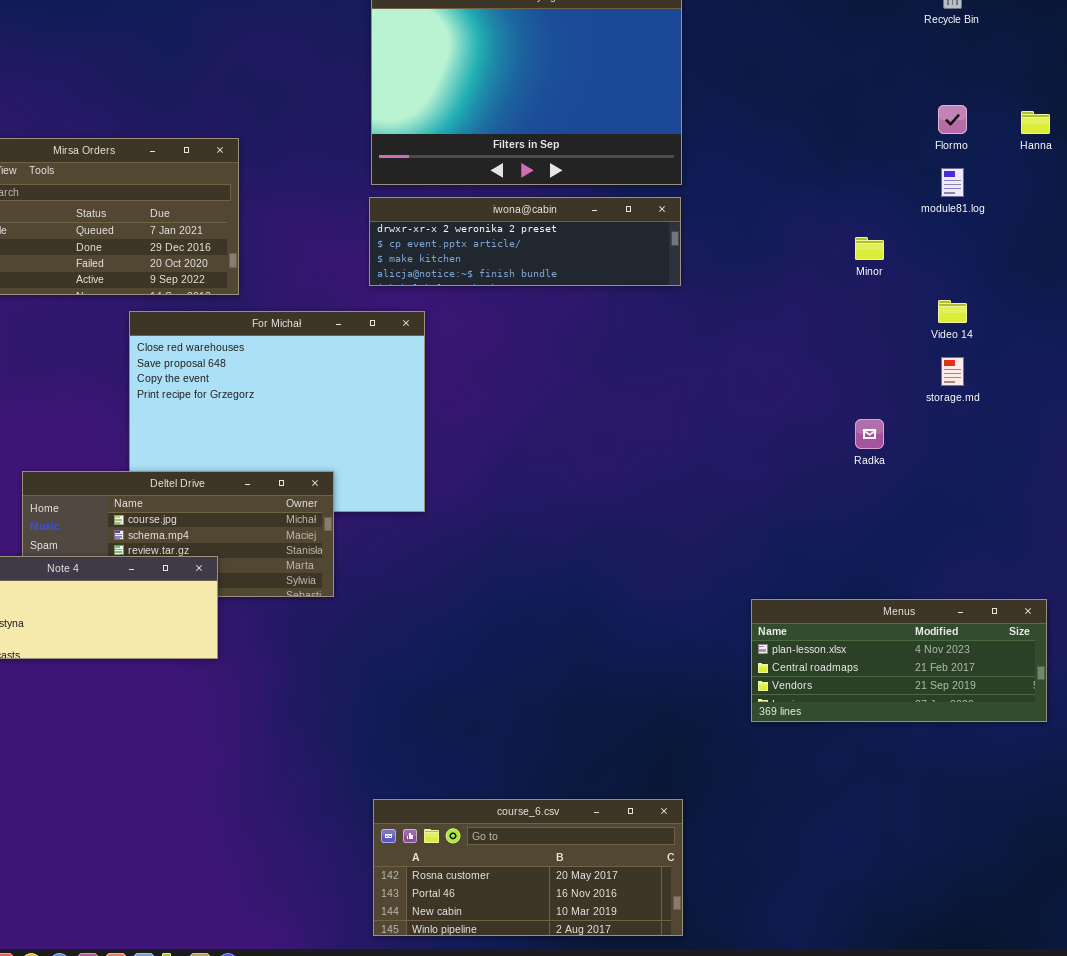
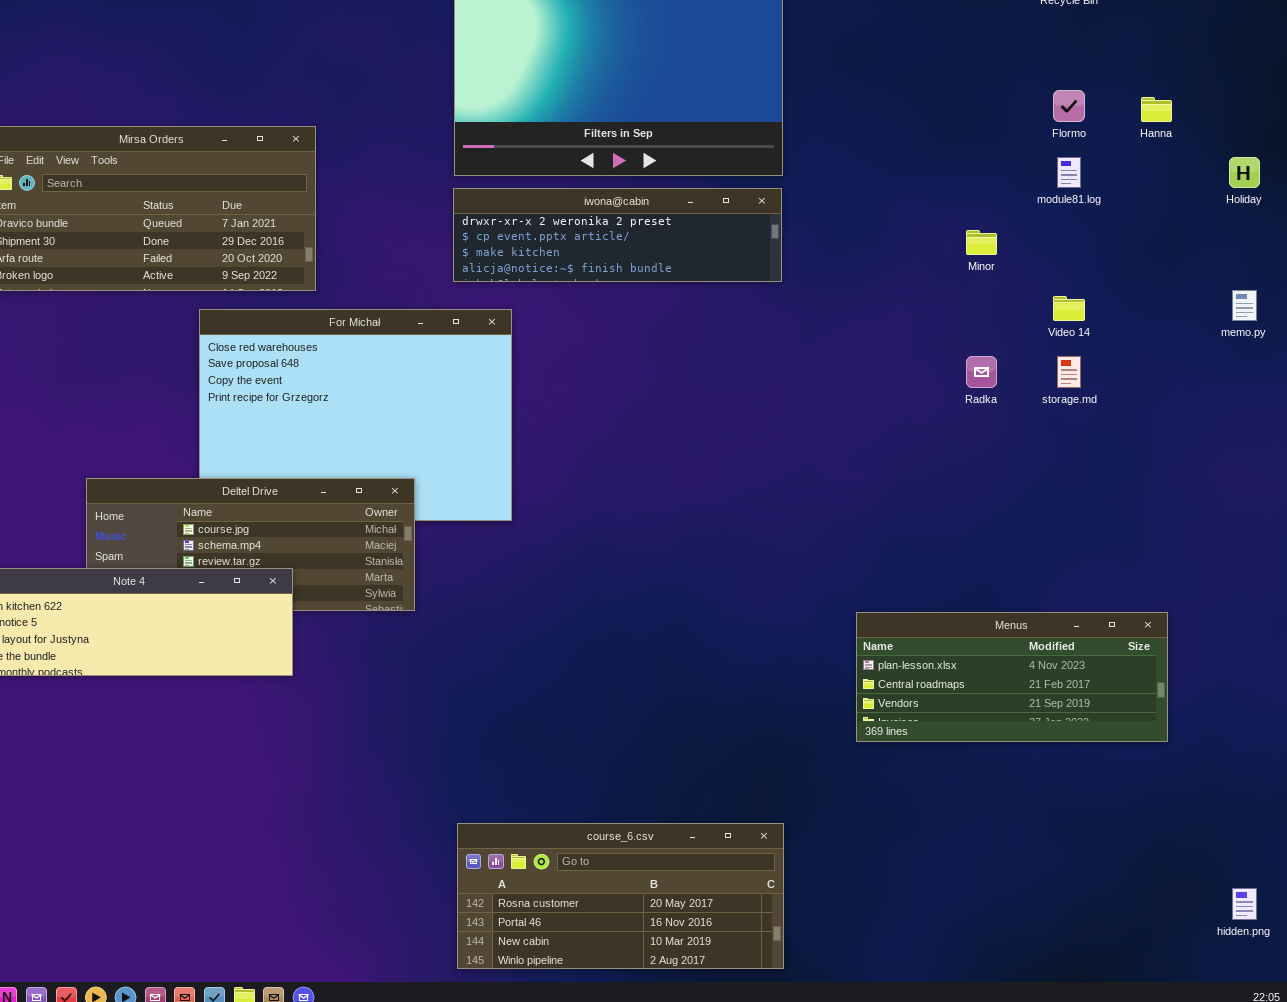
Radka: [855,419,884,449] -> [966,356,997,388], moved

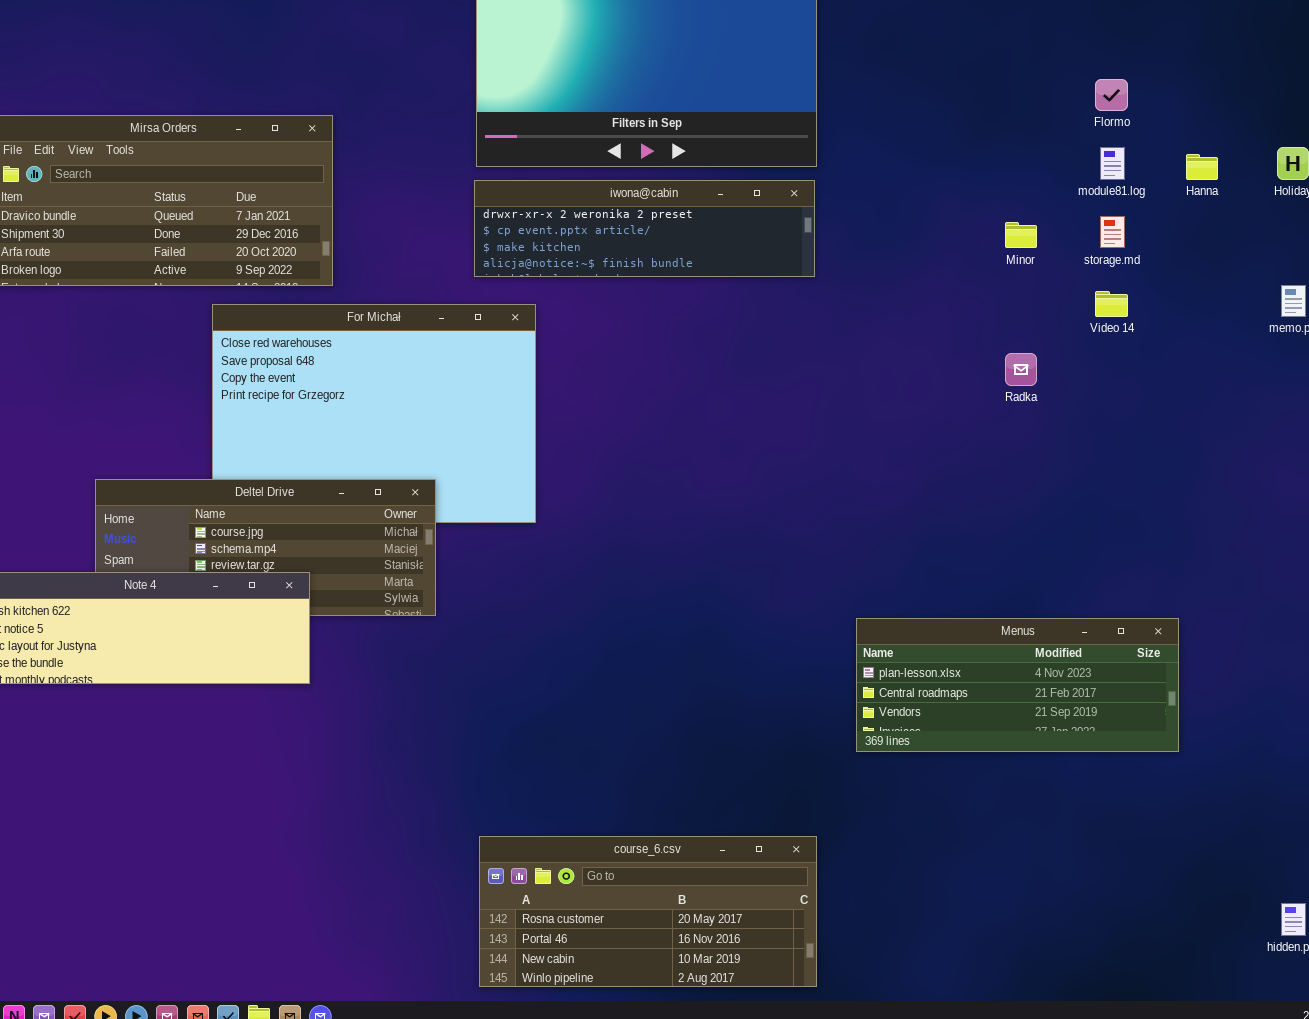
Hanna: [1141,97,1172,122] -> [1186,154,1218,180], moved
storage.md: [1057,356,1081,388] -> [1100,216,1125,248], moved
Menus: [856,612,1168,742] -> [856,618,1179,752], moved

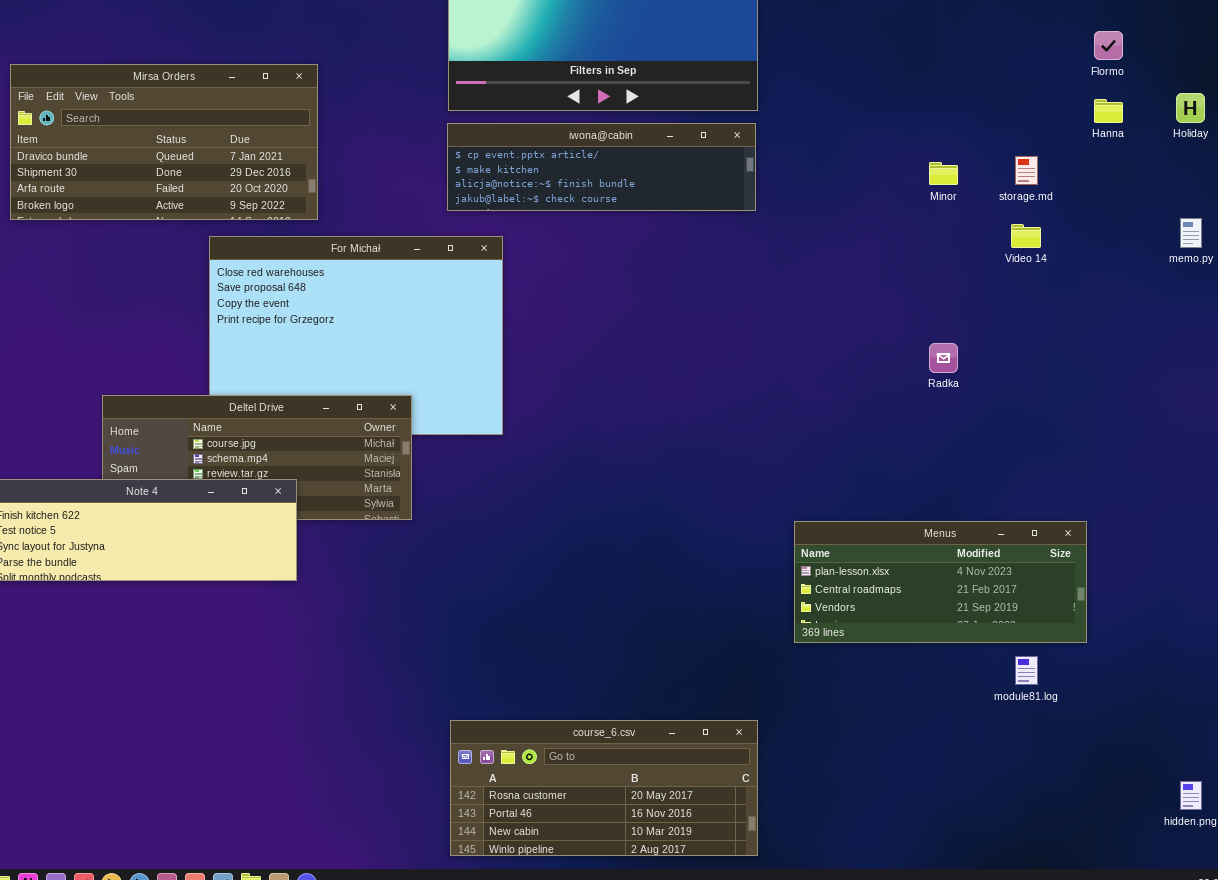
Flormo: [1095,79,1128,111] -> [1094,31,1123,60], moved
module81.log: [1100,147,1125,180] -> [1015,656,1038,685], moved
iwona@cabin: [474,180,815,277] -> [447,123,756,211], scrolled down 1 row
Radka: [1005,353,1037,386] -> [929,343,958,373], moved

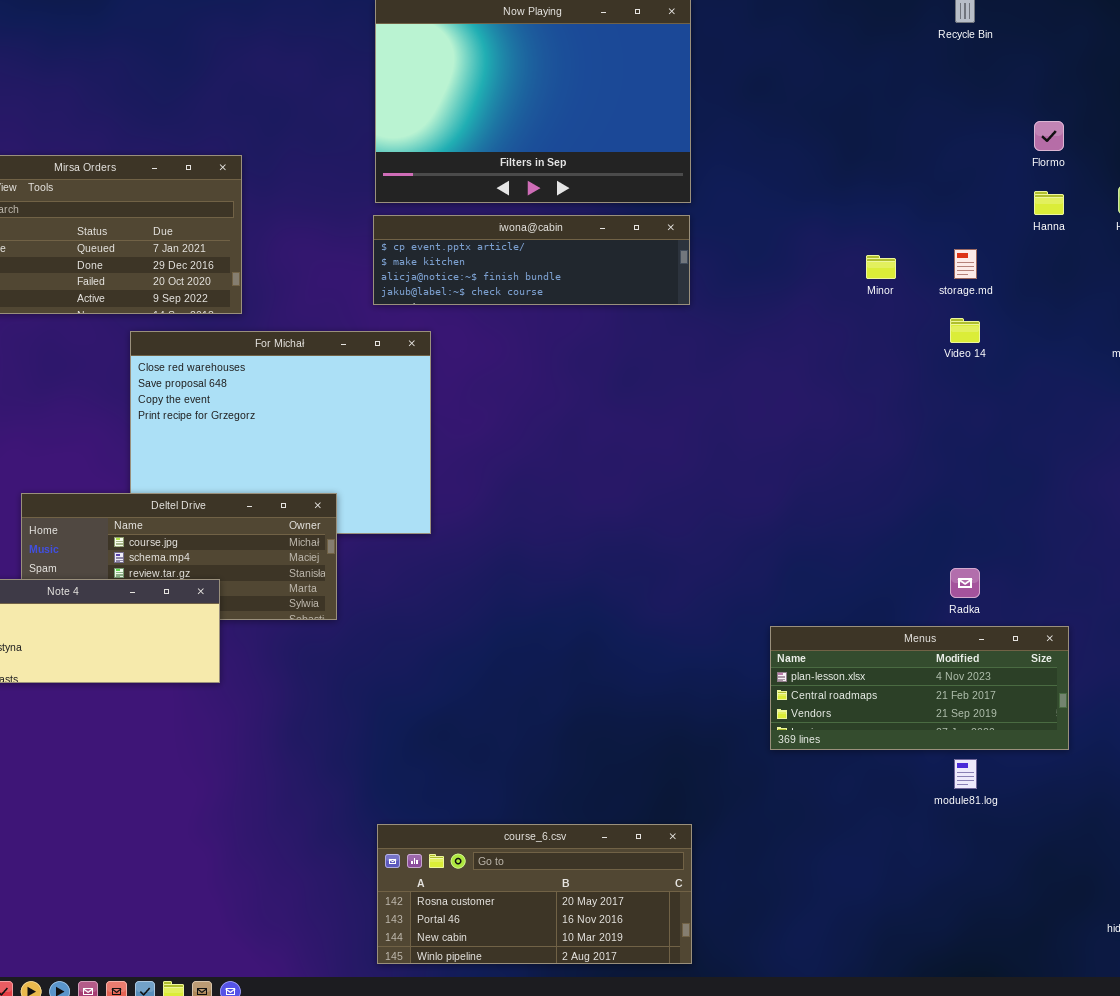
Radka: [929,343,958,373] -> [950,568,980,598], moved
Menus: [794,521,1087,643] -> [770,626,1069,750], moved

